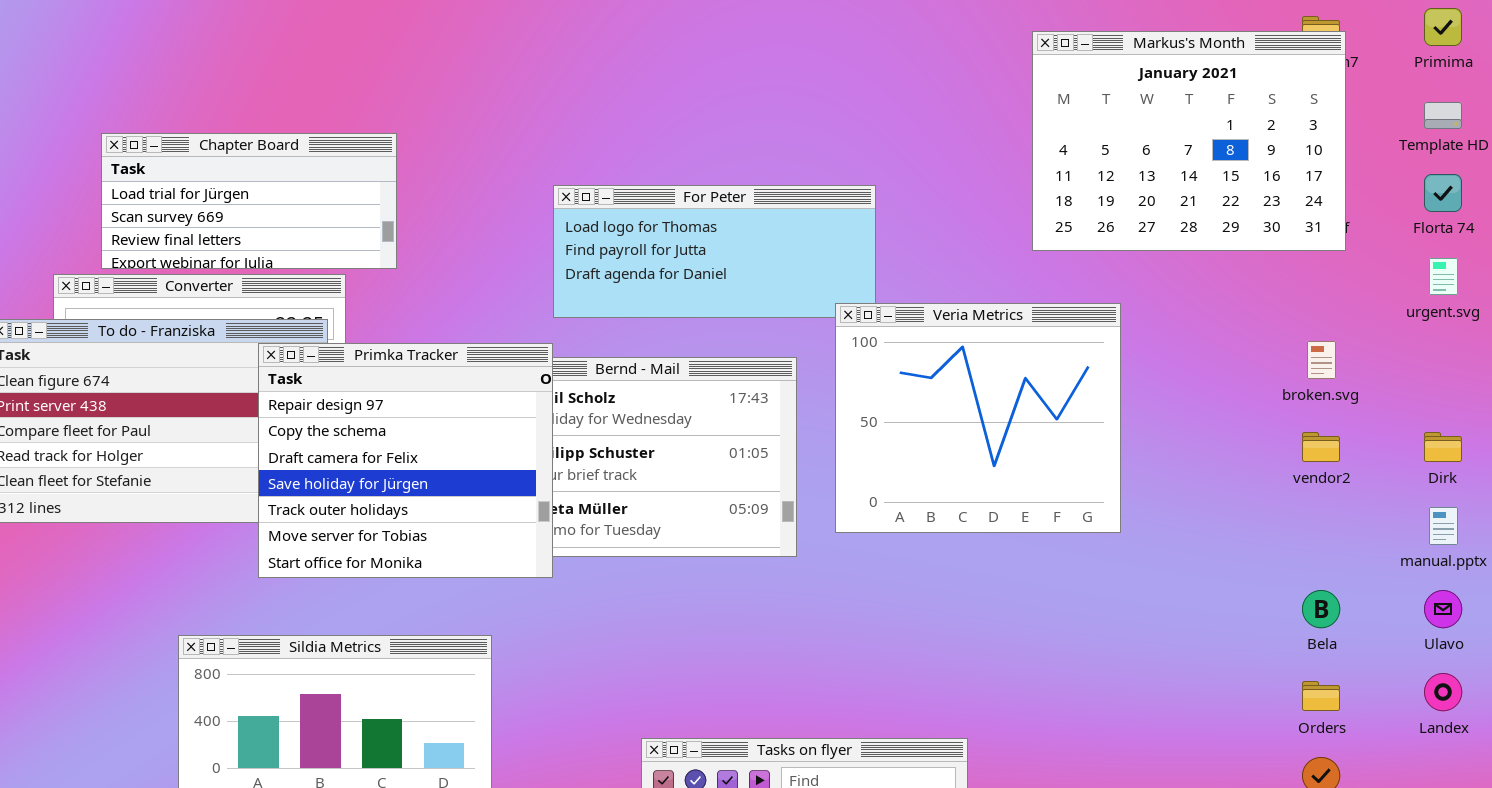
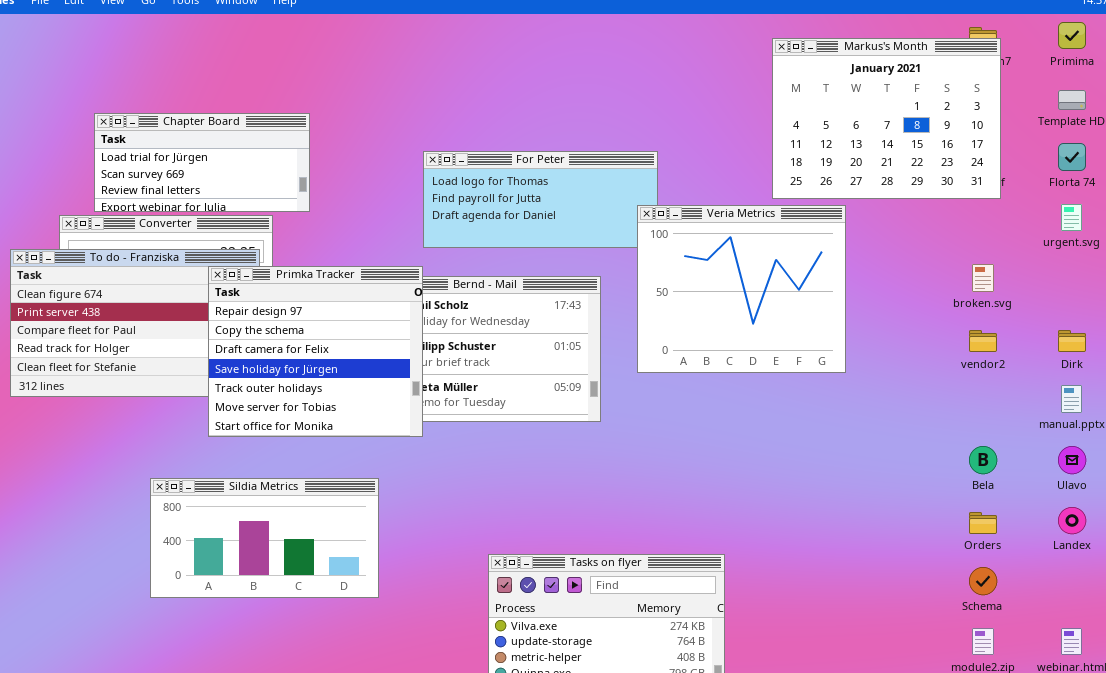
Veria Metrics: [835,303,1121,533] -> [637,205,846,373], moved

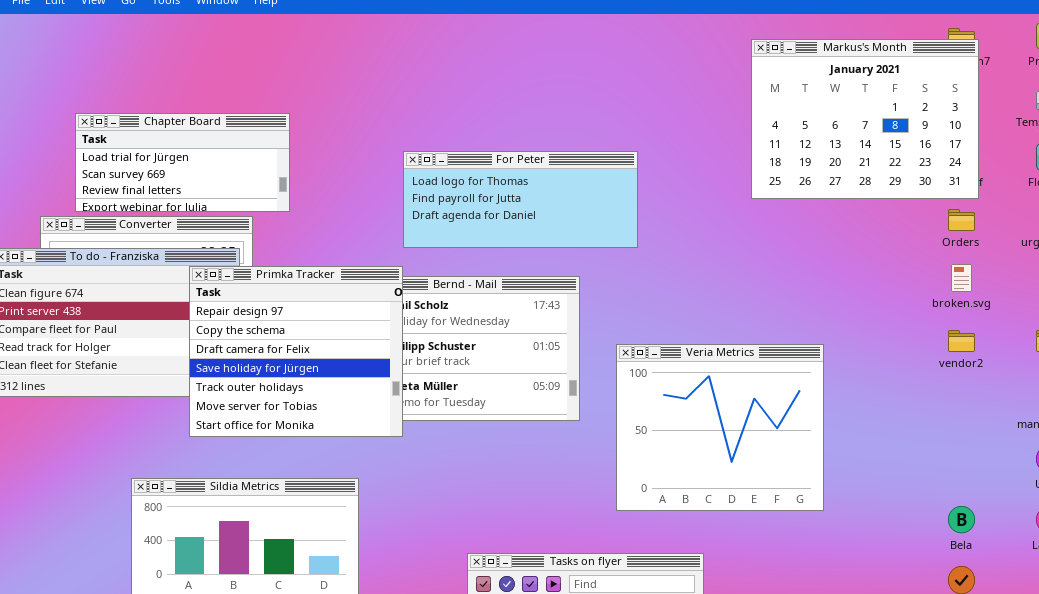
Veria Metrics: [637,205,846,373] -> [616,344,824,511], moved
Bela: [969,446,997,474] -> [948,506,975,533], moved
Orders: [969,512,997,534] -> [948,209,975,231], moved

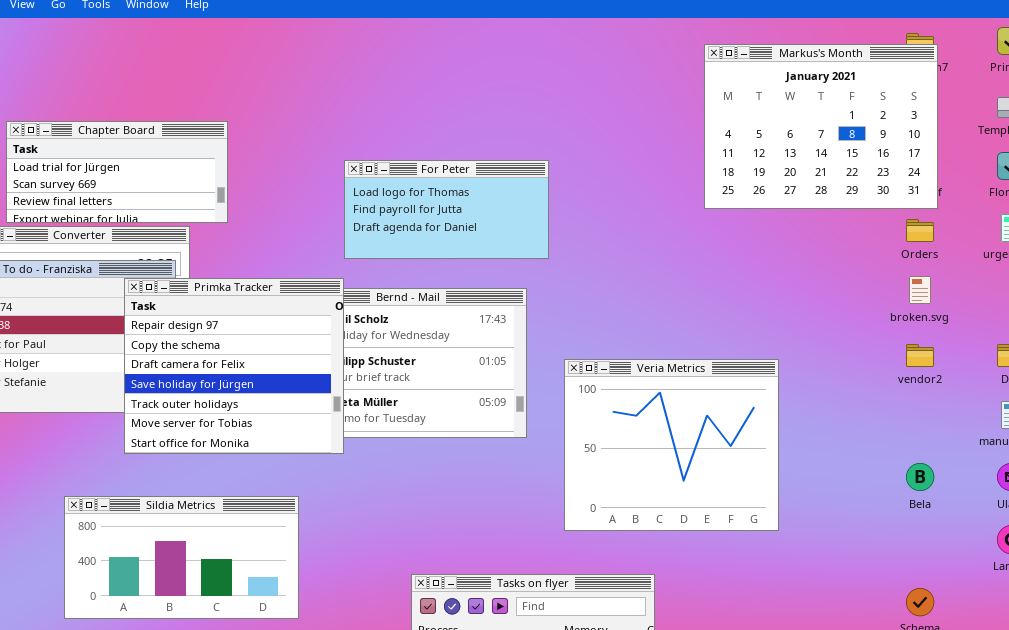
For Peter: [403,151,638,248] -> [344,160,549,259], resized
Bela: [948,506,975,533] -> [906,463,934,491], moved

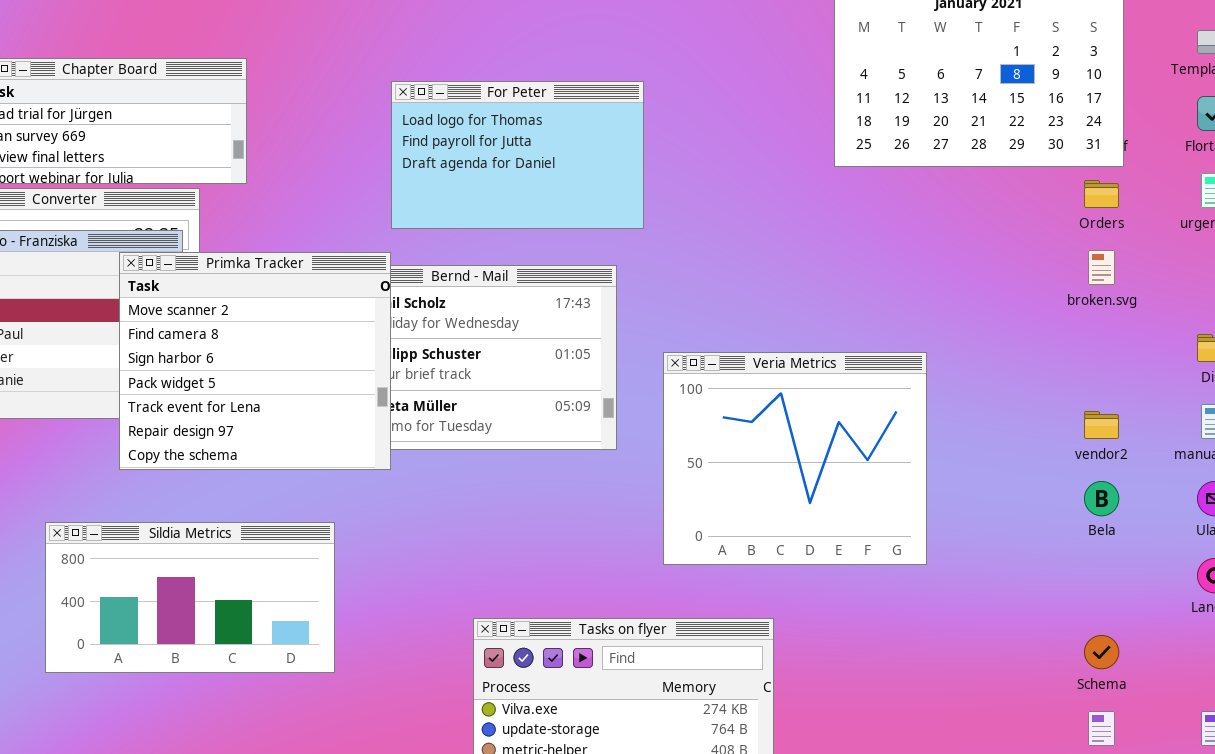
For Peter: [344,160,549,259] -> [391,81,644,229], resized
Primka Tracker: [124,278,344,454] -> [119,252,391,470], scrolled up 5 rows
vendor2: [906,344,934,367] -> [1084,411,1119,439], moved

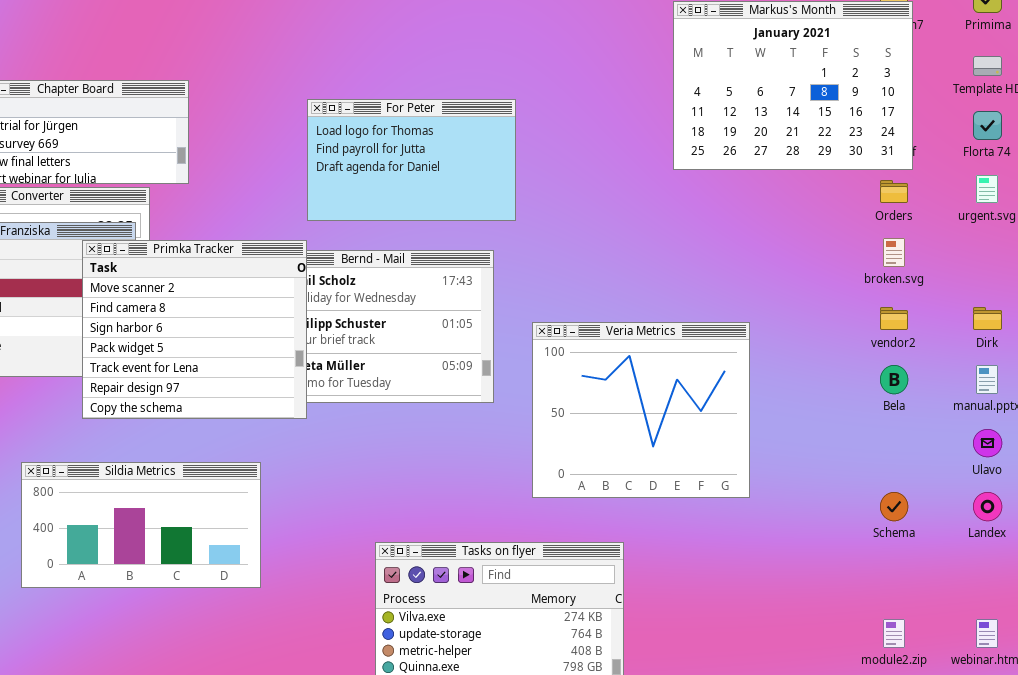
vendor2: [1084,411,1119,439] -> [880,307,908,330], moved
Bela: [1084,481,1119,516] -> [880,365,908,394], moved
Schema: [1084,635,1119,669] -> [880,492,908,521], moved

